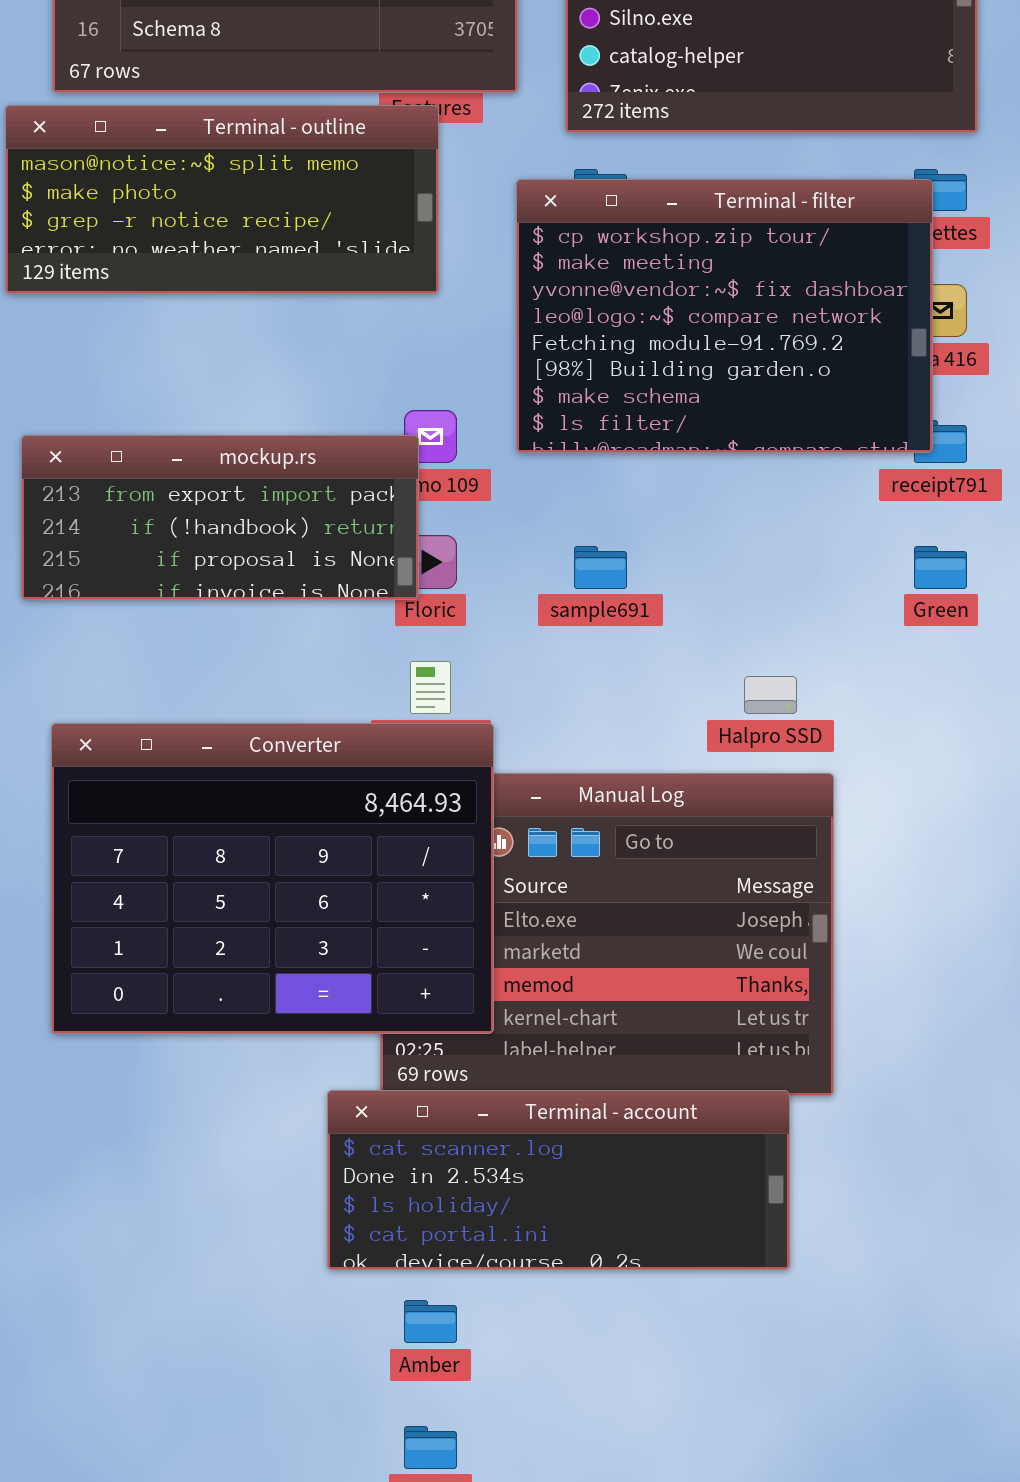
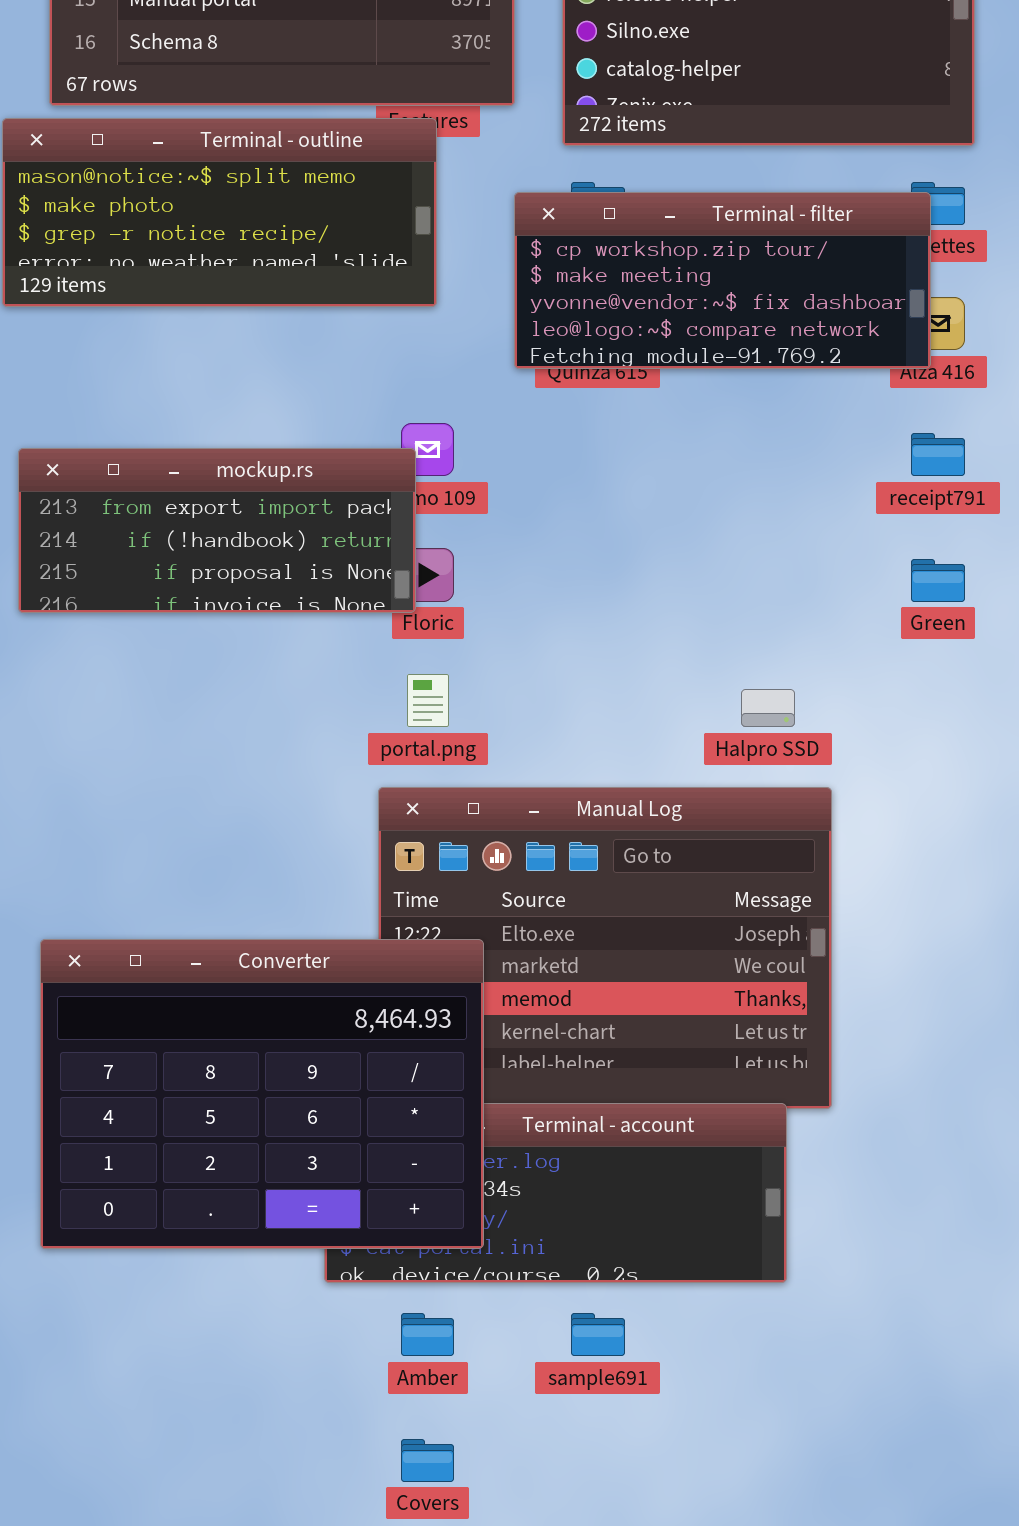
Terminal - filter: [516,179,933,453] -> [514,192,931,369], resized
sample691: [574,546,627,589] -> [571,1313,625,1356], moved
Converter: [51,723,494,1034] -> [40,939,484,1249], moved

